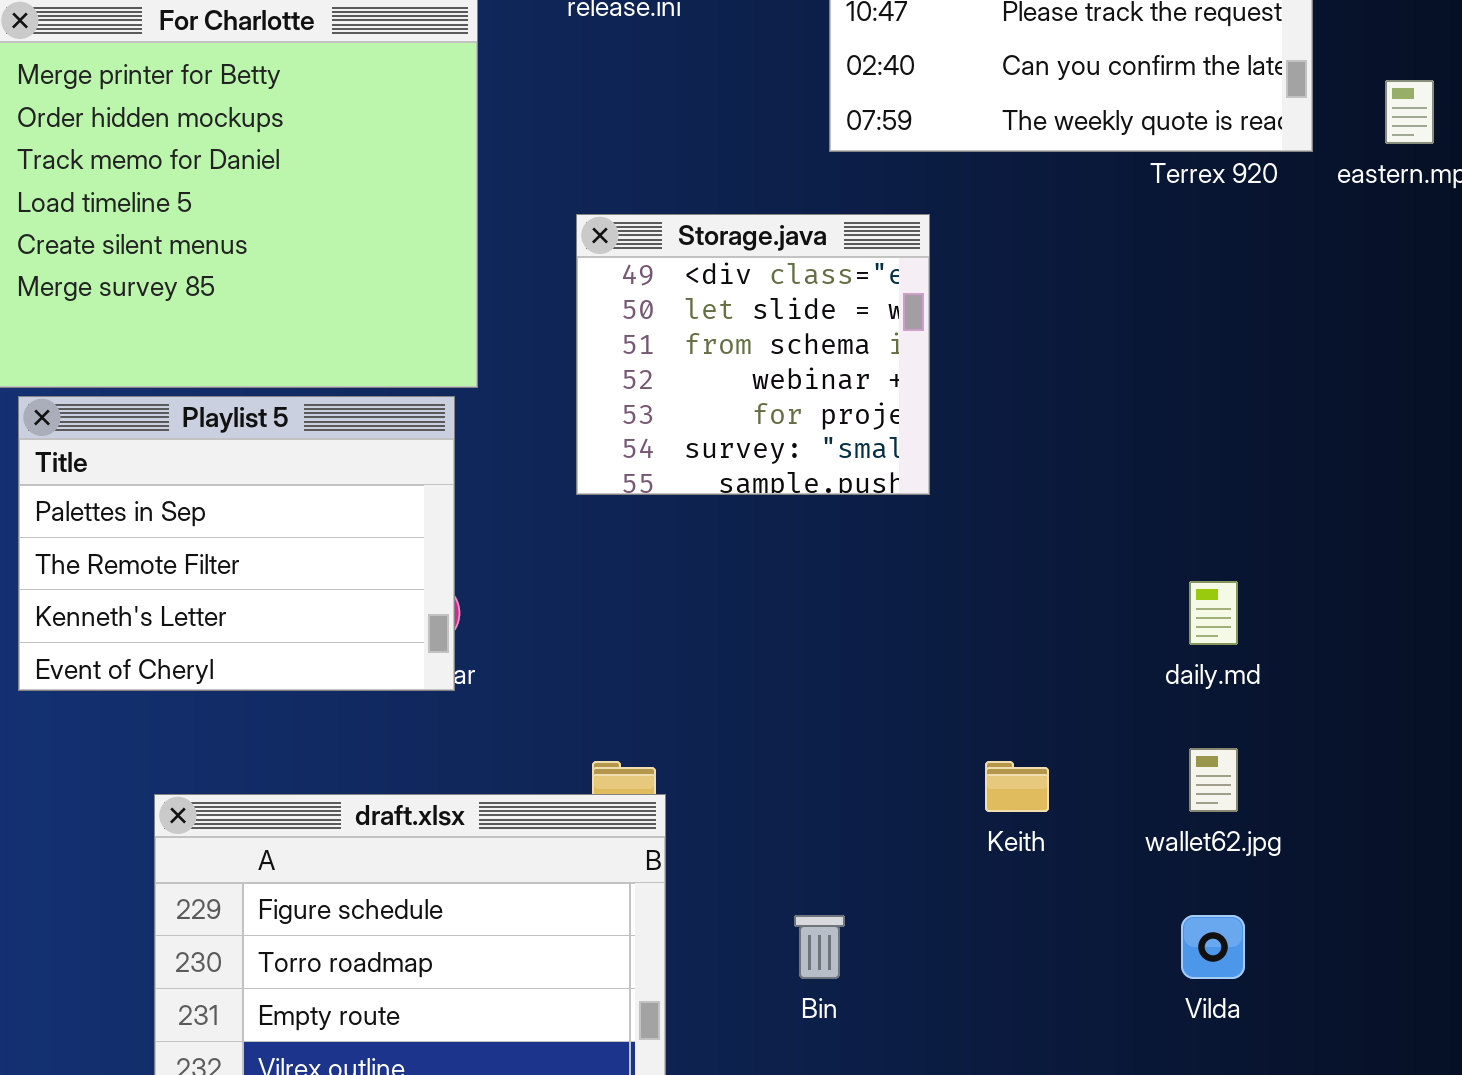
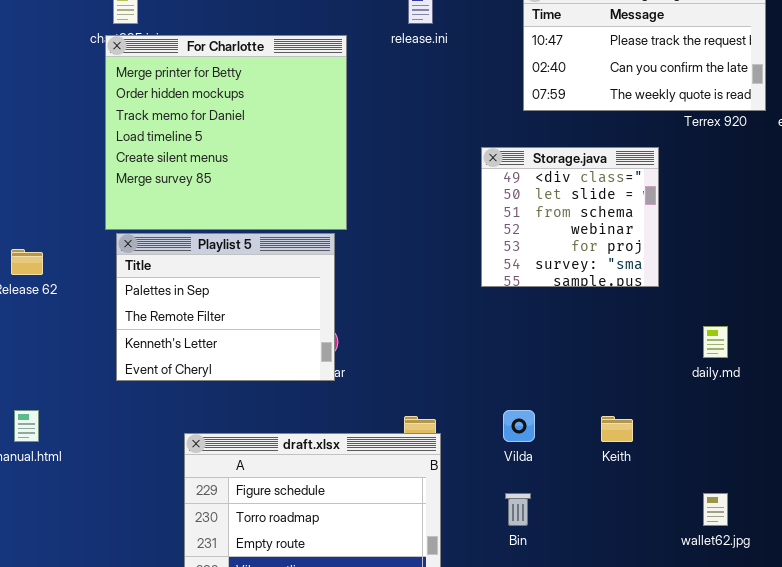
Storage.java: [576,214,930,495] -> [481,147,659,287], moved
wallet62.jpg: [1189,748,1238,812] -> [703,493,728,526], moved
Vilda: [1181,915,1245,979] -> [503,410,535,442], moved

